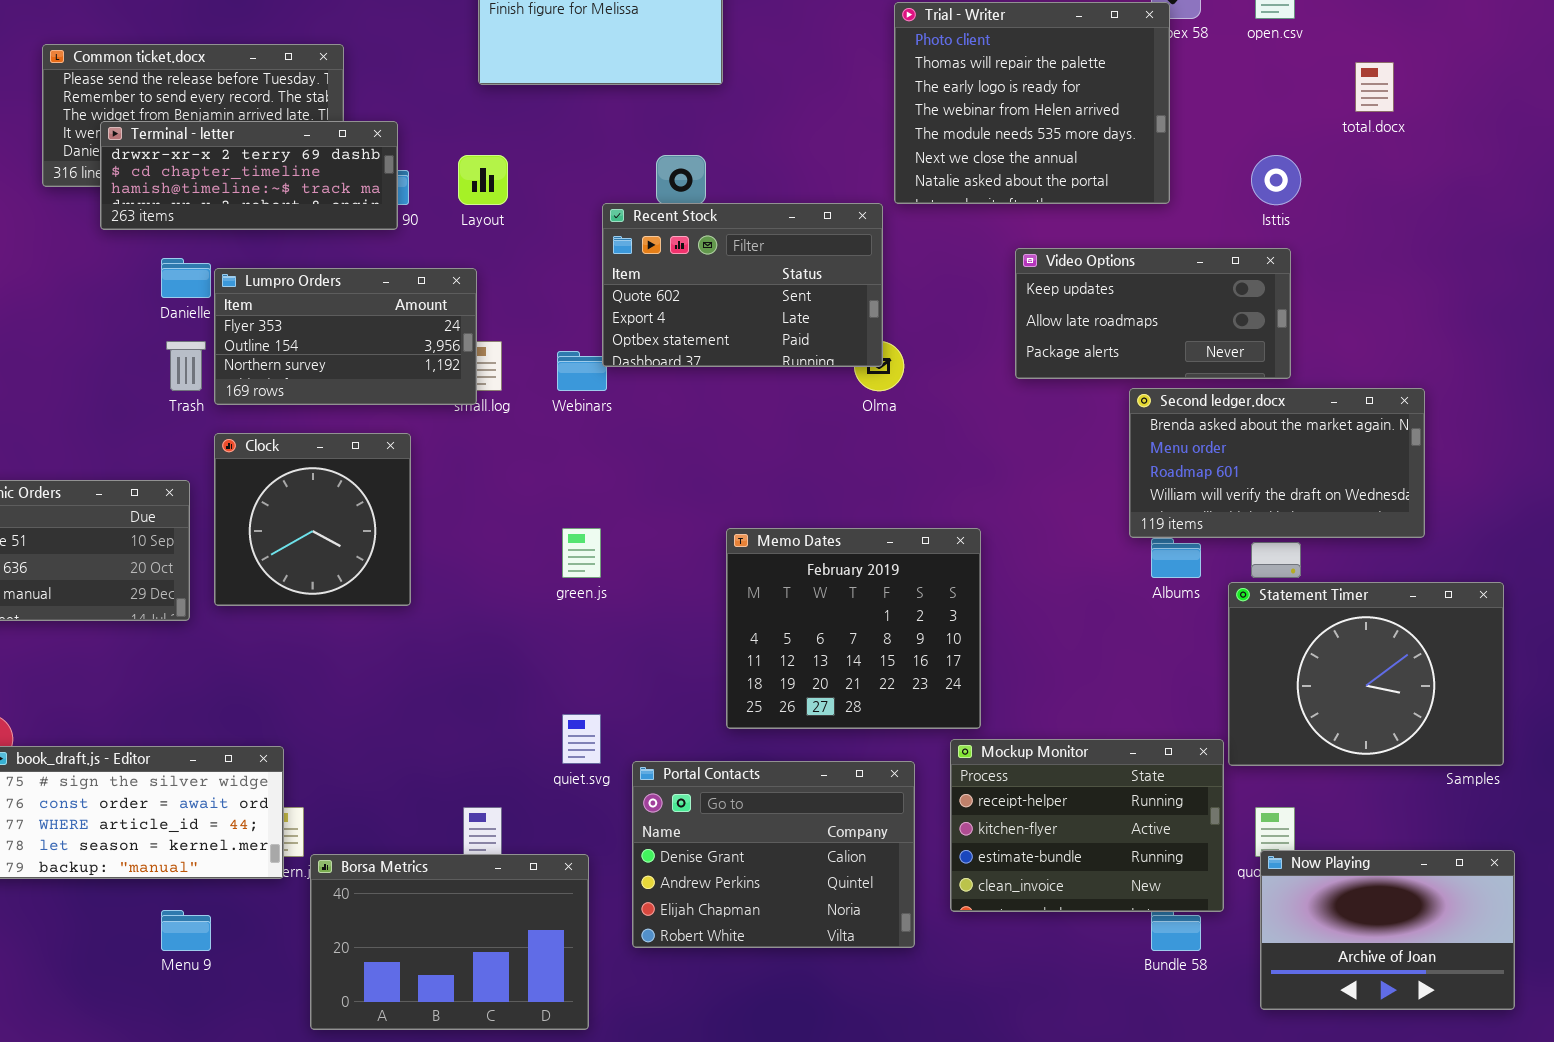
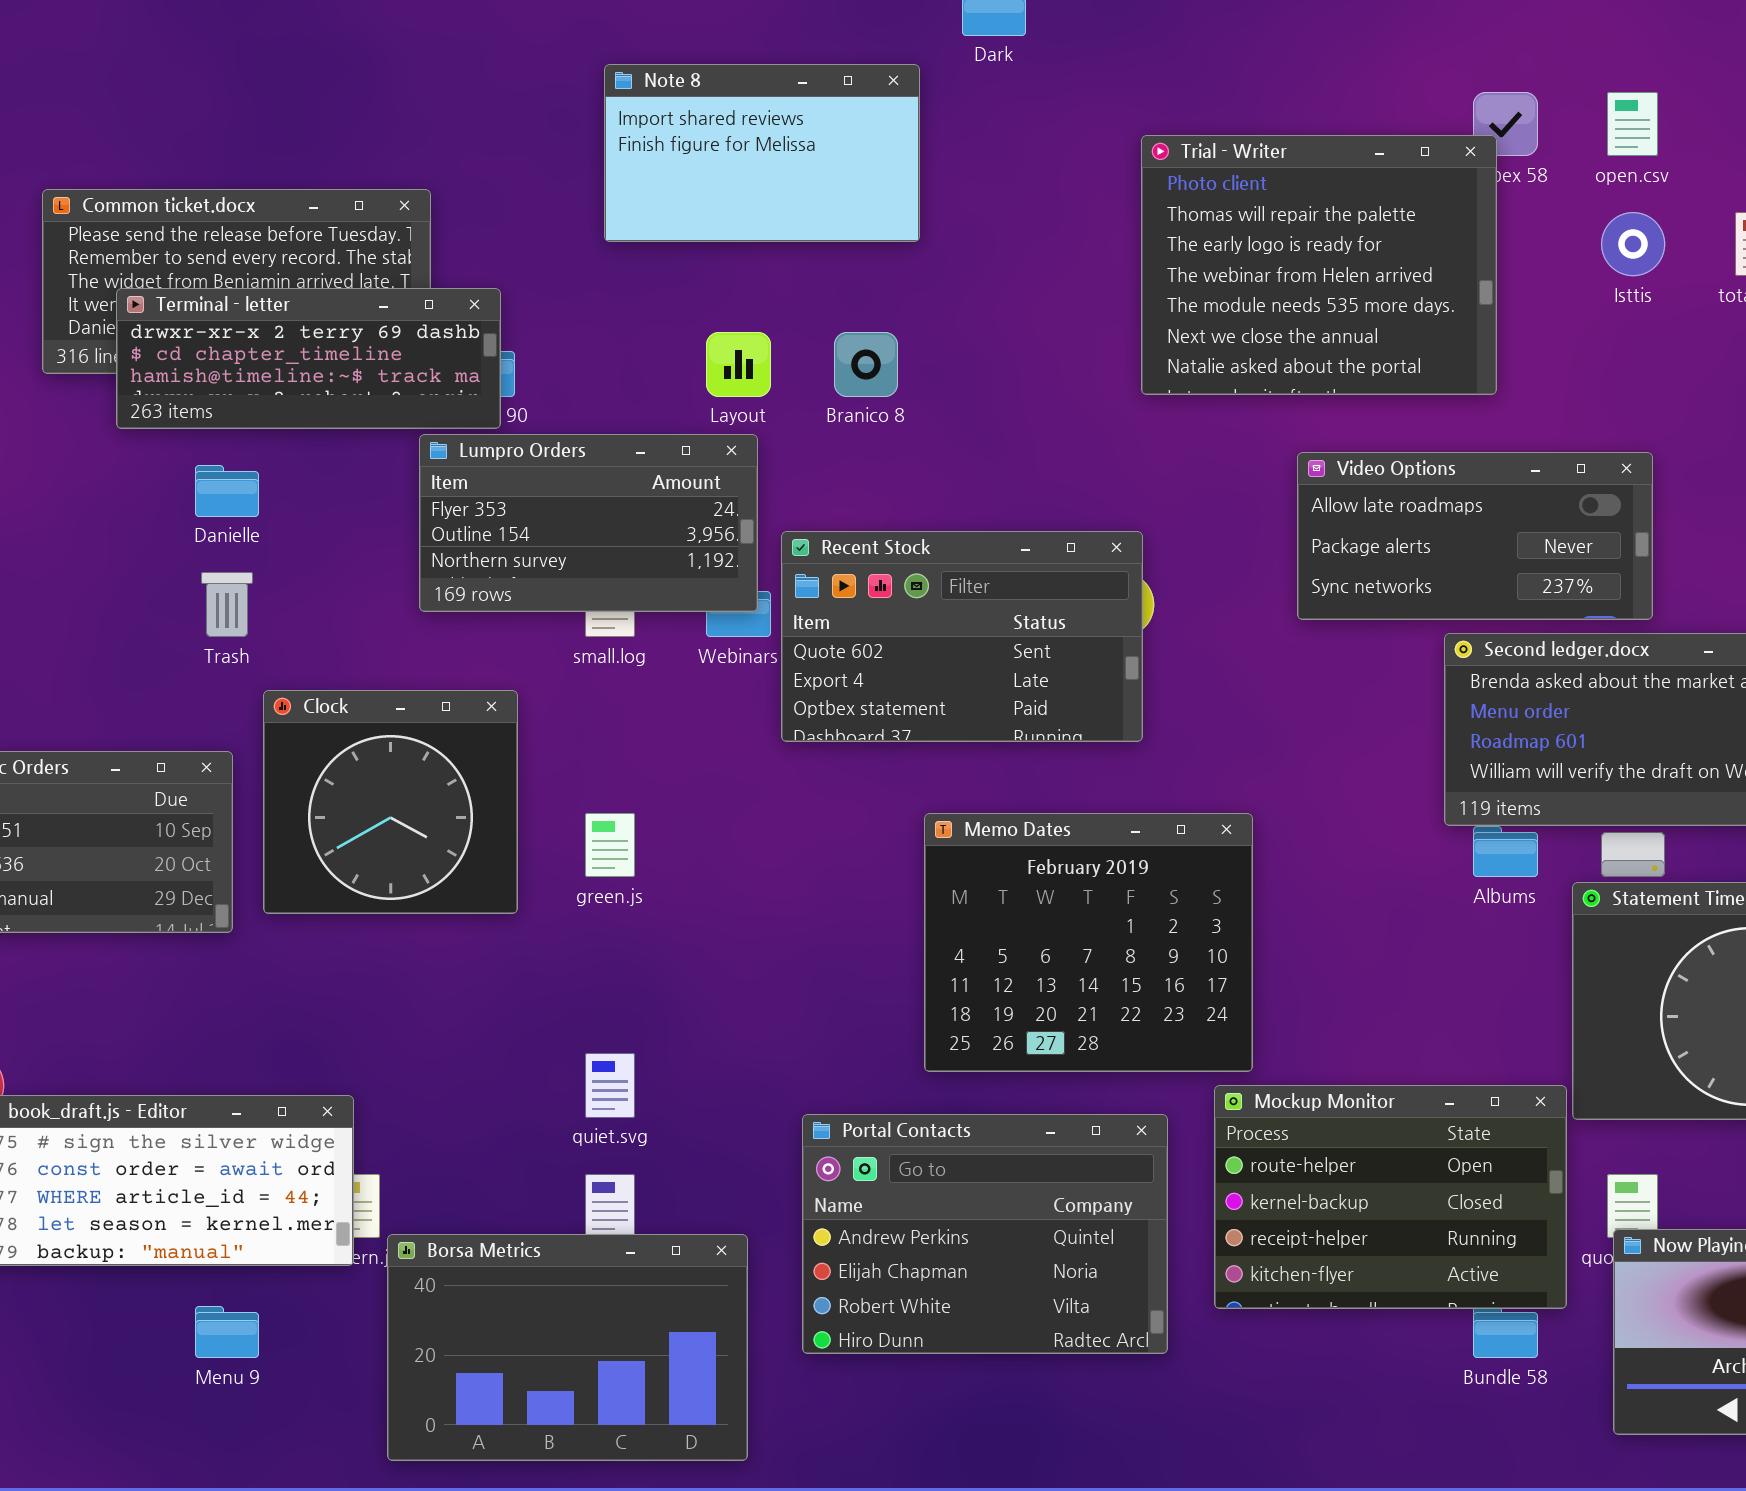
Layout: [458,155,508,205] -> [706,332,771,397], moved
Isttis: [1251,155,1301,205] -> [1601,212,1665,276], moved
Recent Stock: [602,203,883,367] -> [781,531,1143,742], moved
Video Options: [1015,248,1291,379] -> [1297,452,1653,620], scrolled down 1 row
Lumpro Orders: [214,268,477,405] -> [419,434,758,612], moved
green.js: [562,528,601,578] -> [585,813,635,877], moved
quiet.svg: [562,714,601,764] -> [585,1053,635,1118], moved
Mockup Monitor: [950,739,1224,912] -> [1214,1085,1567,1309], scrolled up 2 rows
Portal Contacts: [632,761,915,948] -> [802,1114,1168,1354], scrolled down 1 row

